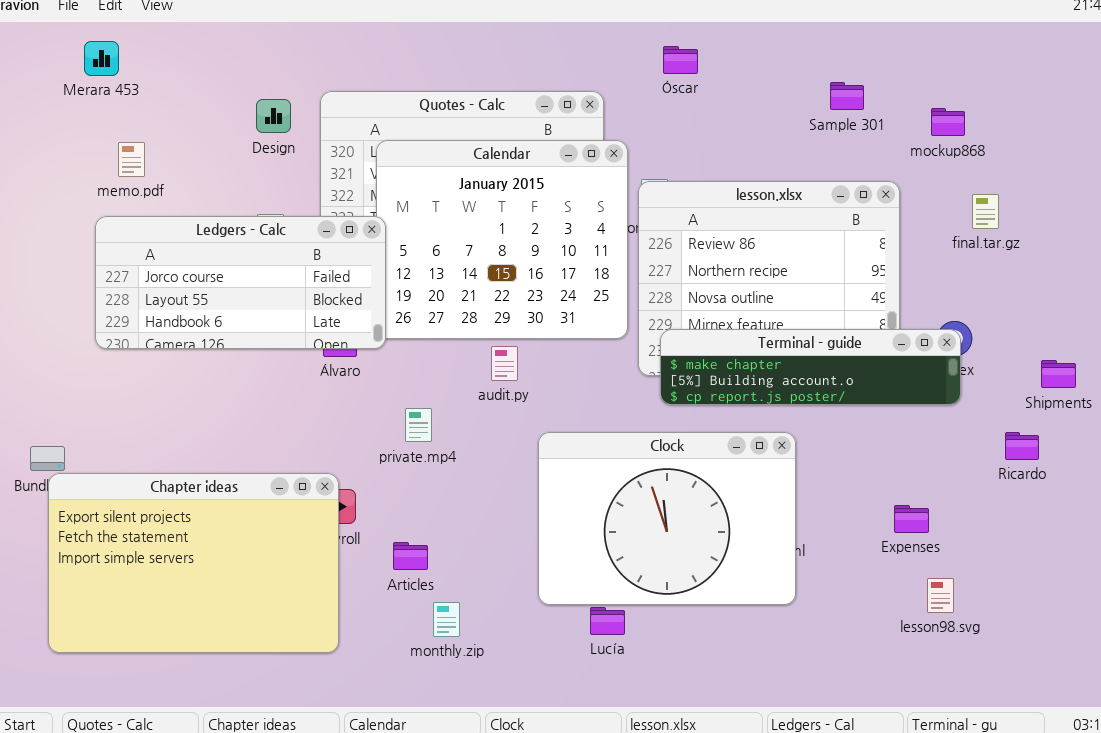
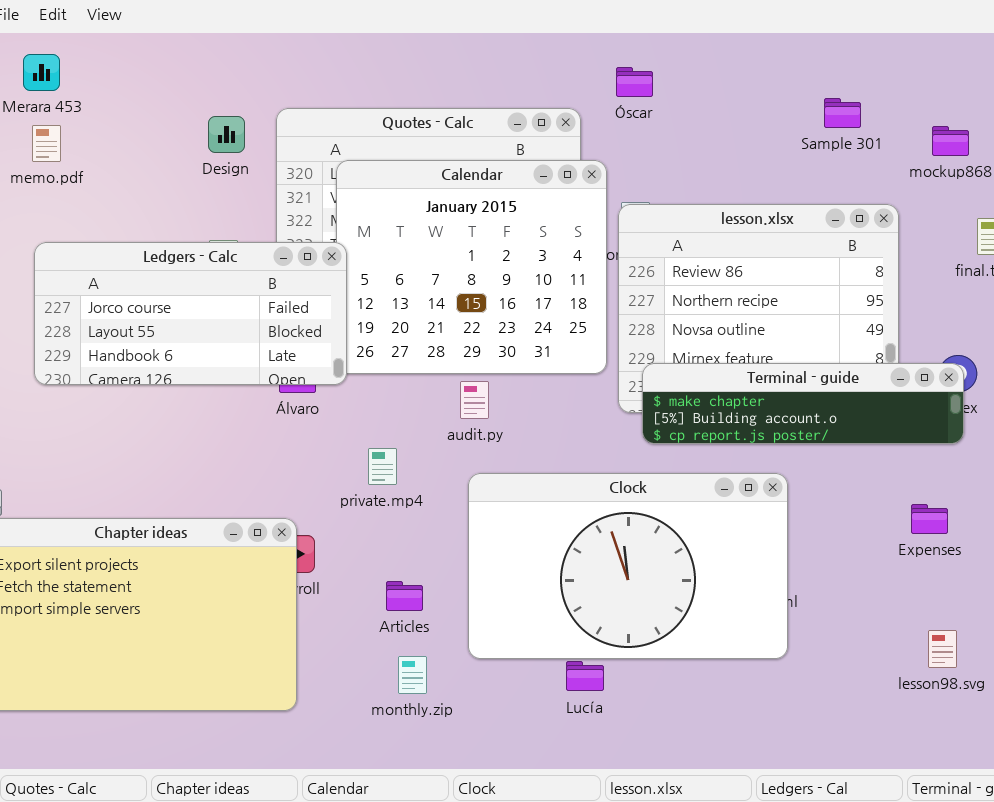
Óscar: [663,46,698,74] -> [616,67,653,97], moved
memo.pdf: [118,142,145,177] -> [32,125,61,162], moved
Clock: [538,432,796,605] -> [468,473,788,659], resized
Expenses: [894,505,929,533] -> [911,504,948,534], moved
Articles: [393,542,428,570] -> [386,581,423,611], moved

